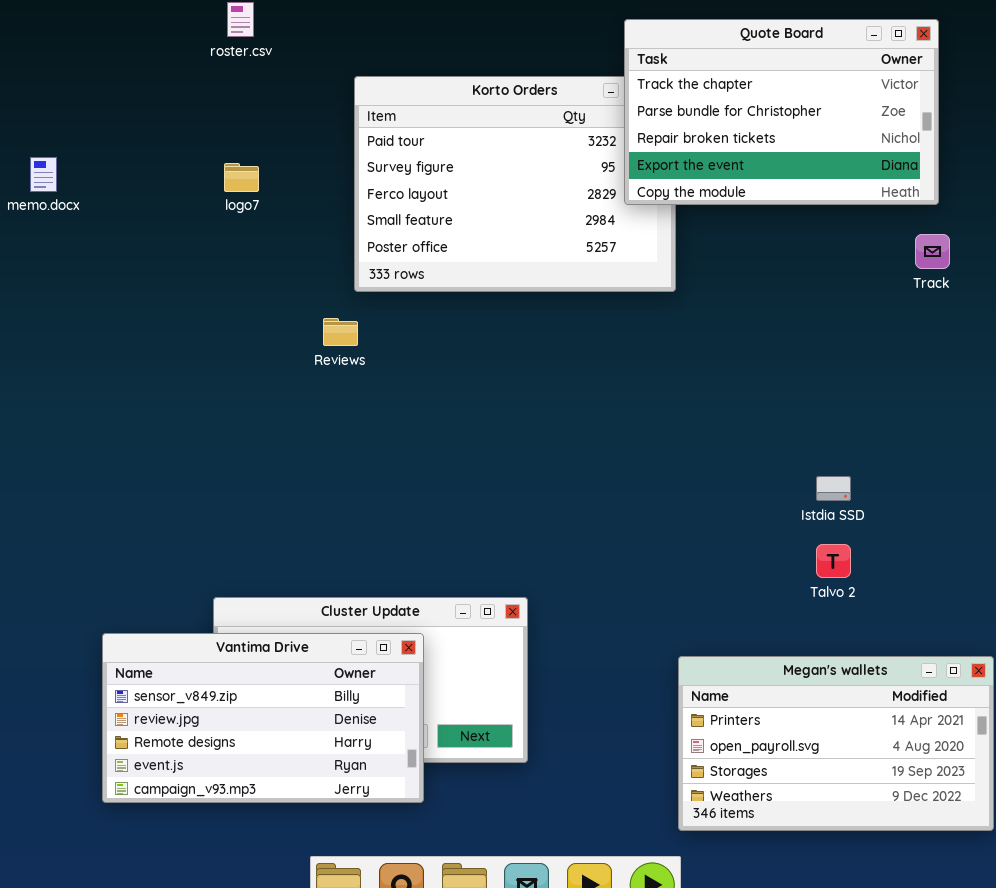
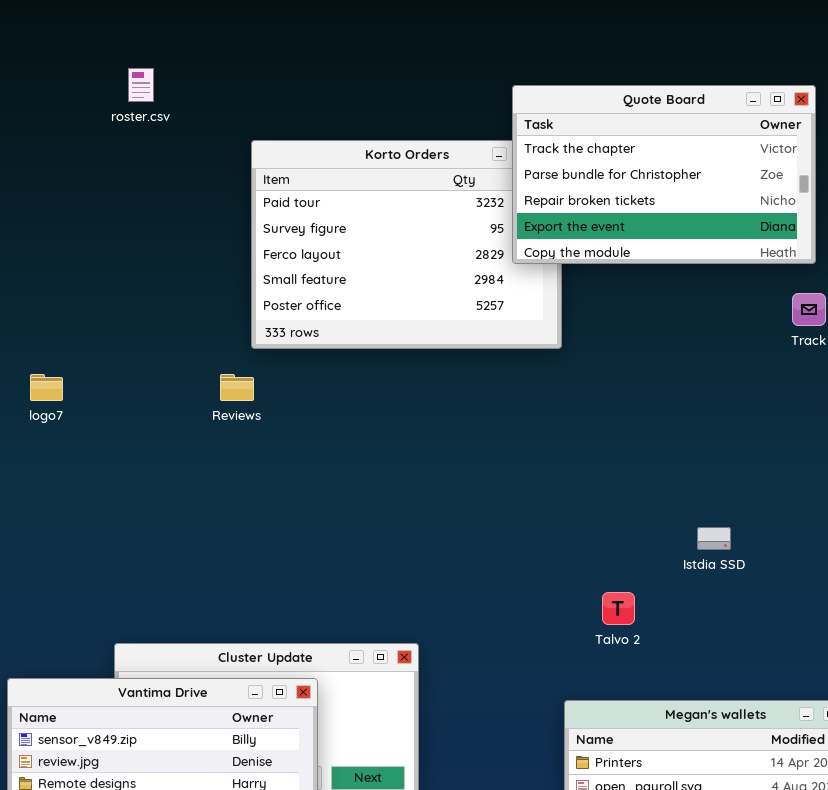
logo7: [224,163,259,192] -> [30,374,63,401], moved
Talvo 2: [816,544,851,578] -> [602,592,635,625], moved

